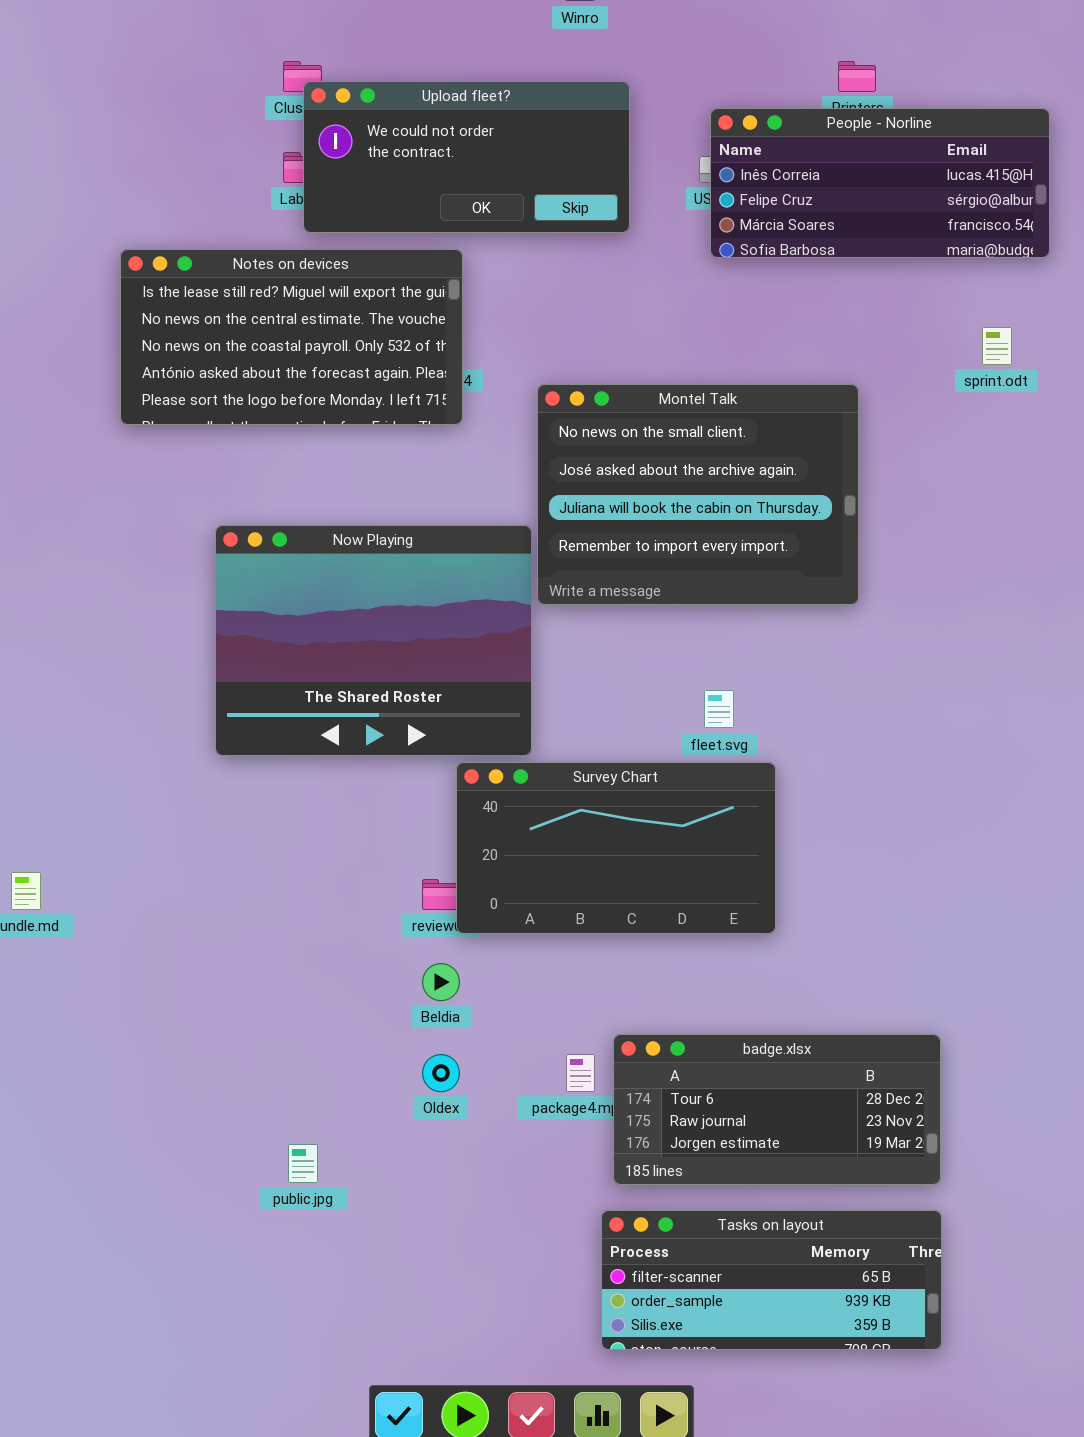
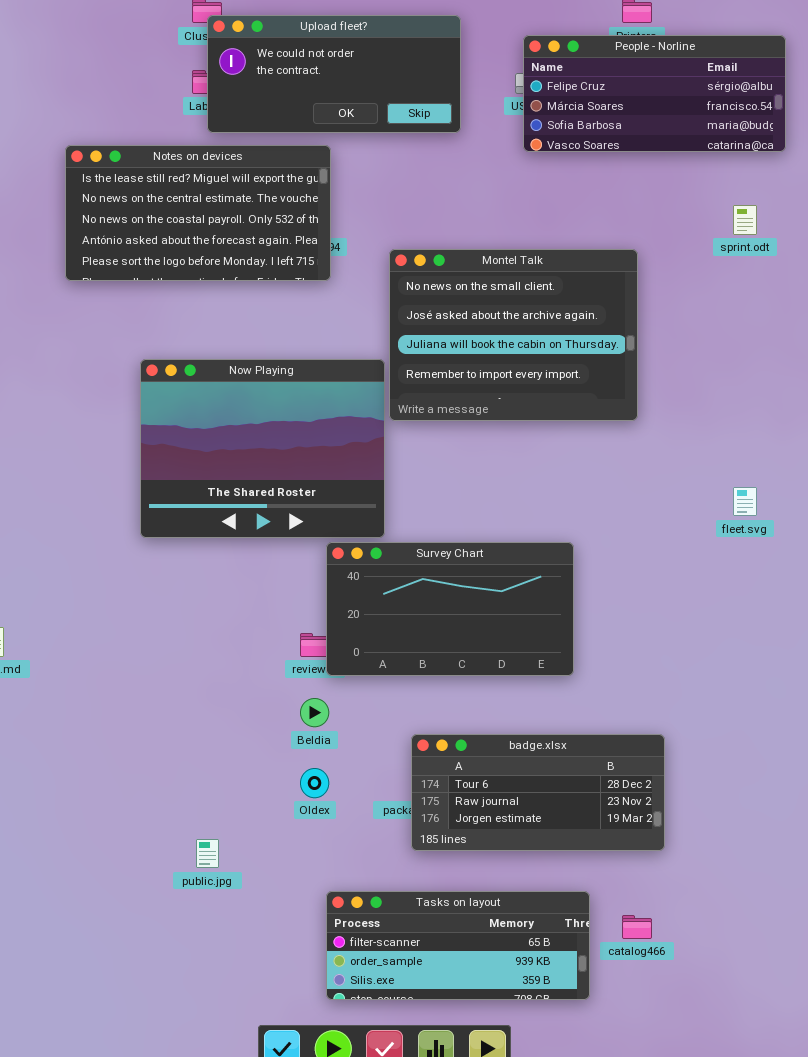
People - Norline: [710,108,1050,258] -> [523,35,786,152], scrolled down 1 row
fleet.svg: [704,690,734,728] -> [733,487,757,516], moved
badge.xlsx: [613,1034,941,1185] -> [411,734,665,851], moved
Tasks on layout: [601,1210,942,1350] -> [326,891,590,1000], moved

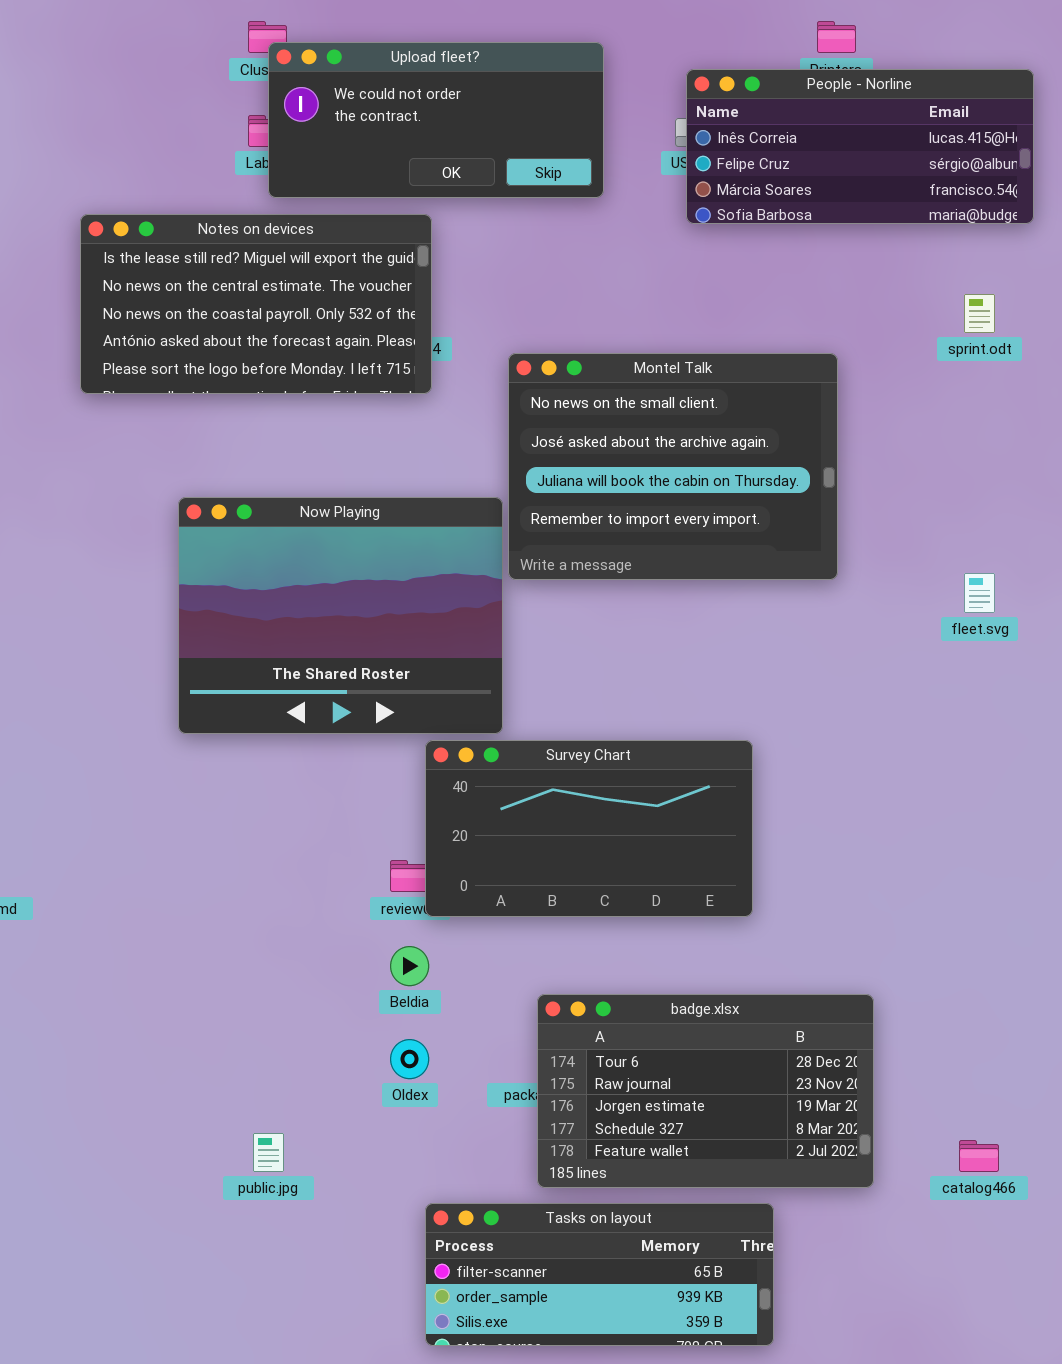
People - Norline: [523,35,786,152] -> [686,69,1034,224], scrolled up 1 row
fleet.svg: [733,487,757,516] -> [964,573,995,613], moved
badge.xlsx: [411,734,665,851] -> [537,994,874,1188], resized
catalog466: [622,915,652,939] -> [959,1140,999,1172], moved

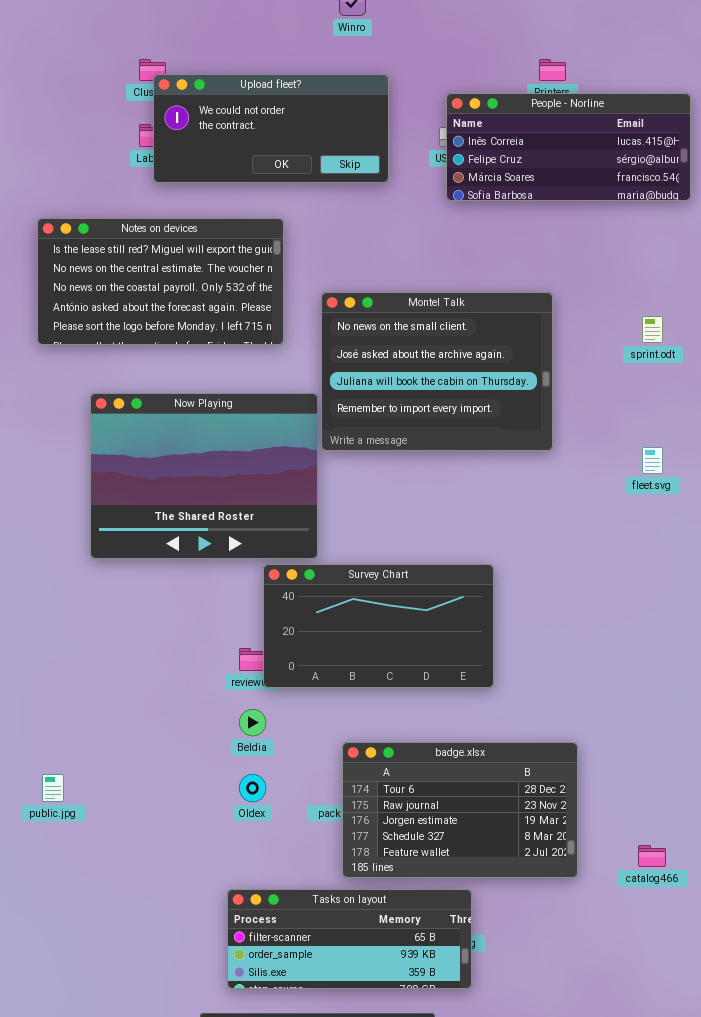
Notes on devices: [80,214,432,394] -> [37,218,284,345], moved
sprint.odt: [964,294,995,333] -> [642,316,663,343], moved
public.jpg: [253,1133,284,1172] -> [42,774,64,802], moved
Tasks on layout: [425,1203,774,1346] -> [227,889,472,989], moved

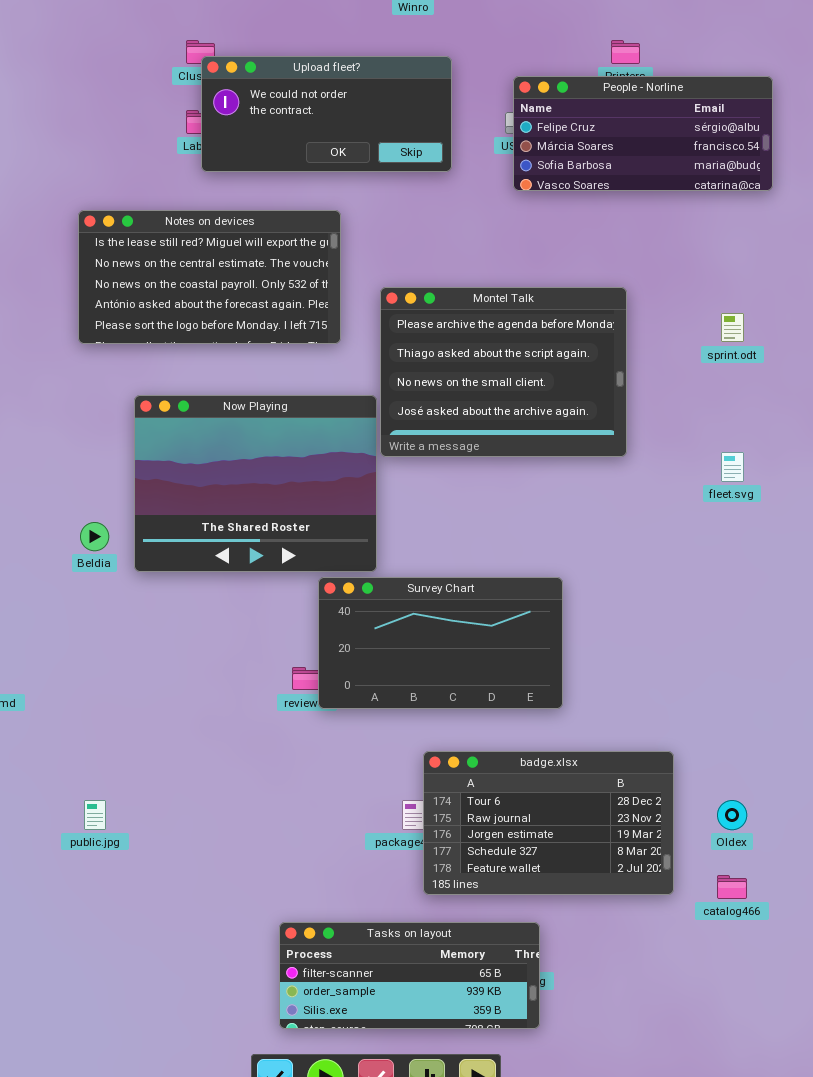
People - Norline: [446,93,691,201] -> [513,76,773,191], scrolled down 1 row
Montel Talk: [321,292,553,451] -> [380,287,627,457], scrolled up 2 rows
Beldia: [239,709,266,736] -> [80,522,109,551], moved
badge.xlsx: [342,742,578,878] -> [423,751,674,895], moved
Oldex: [239,774,266,802] -> [717,800,747,830], moved

